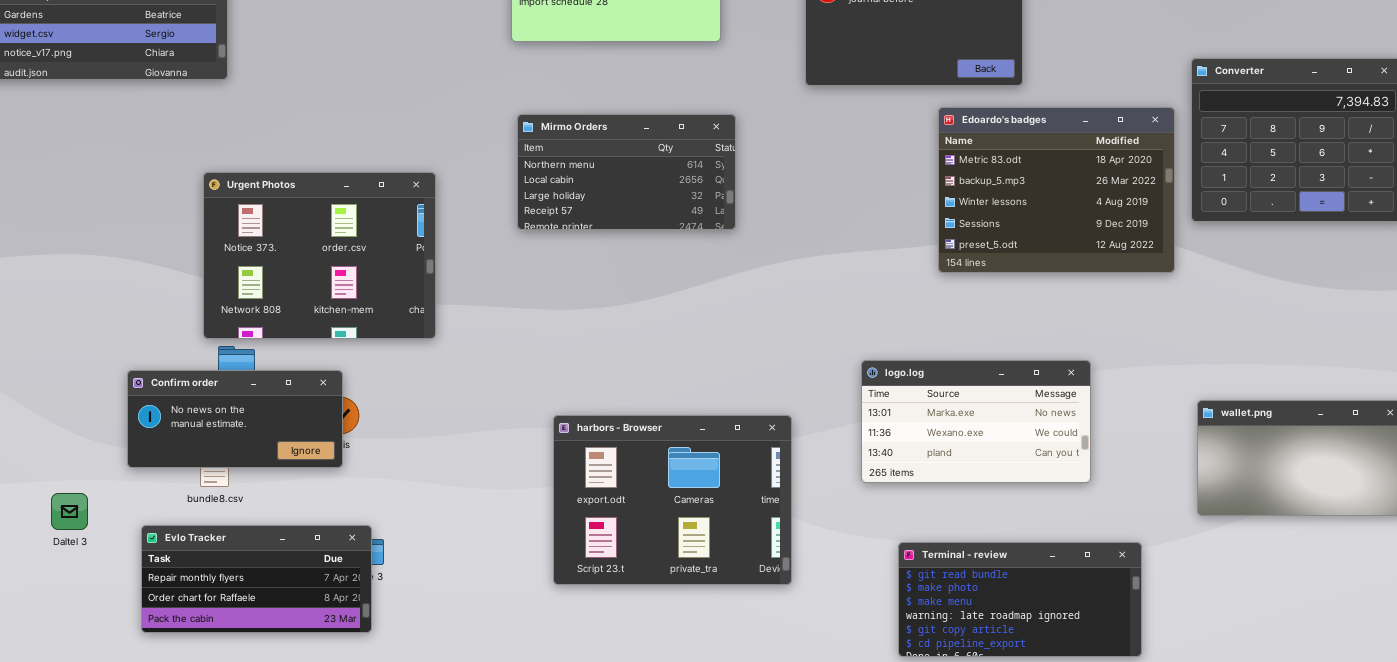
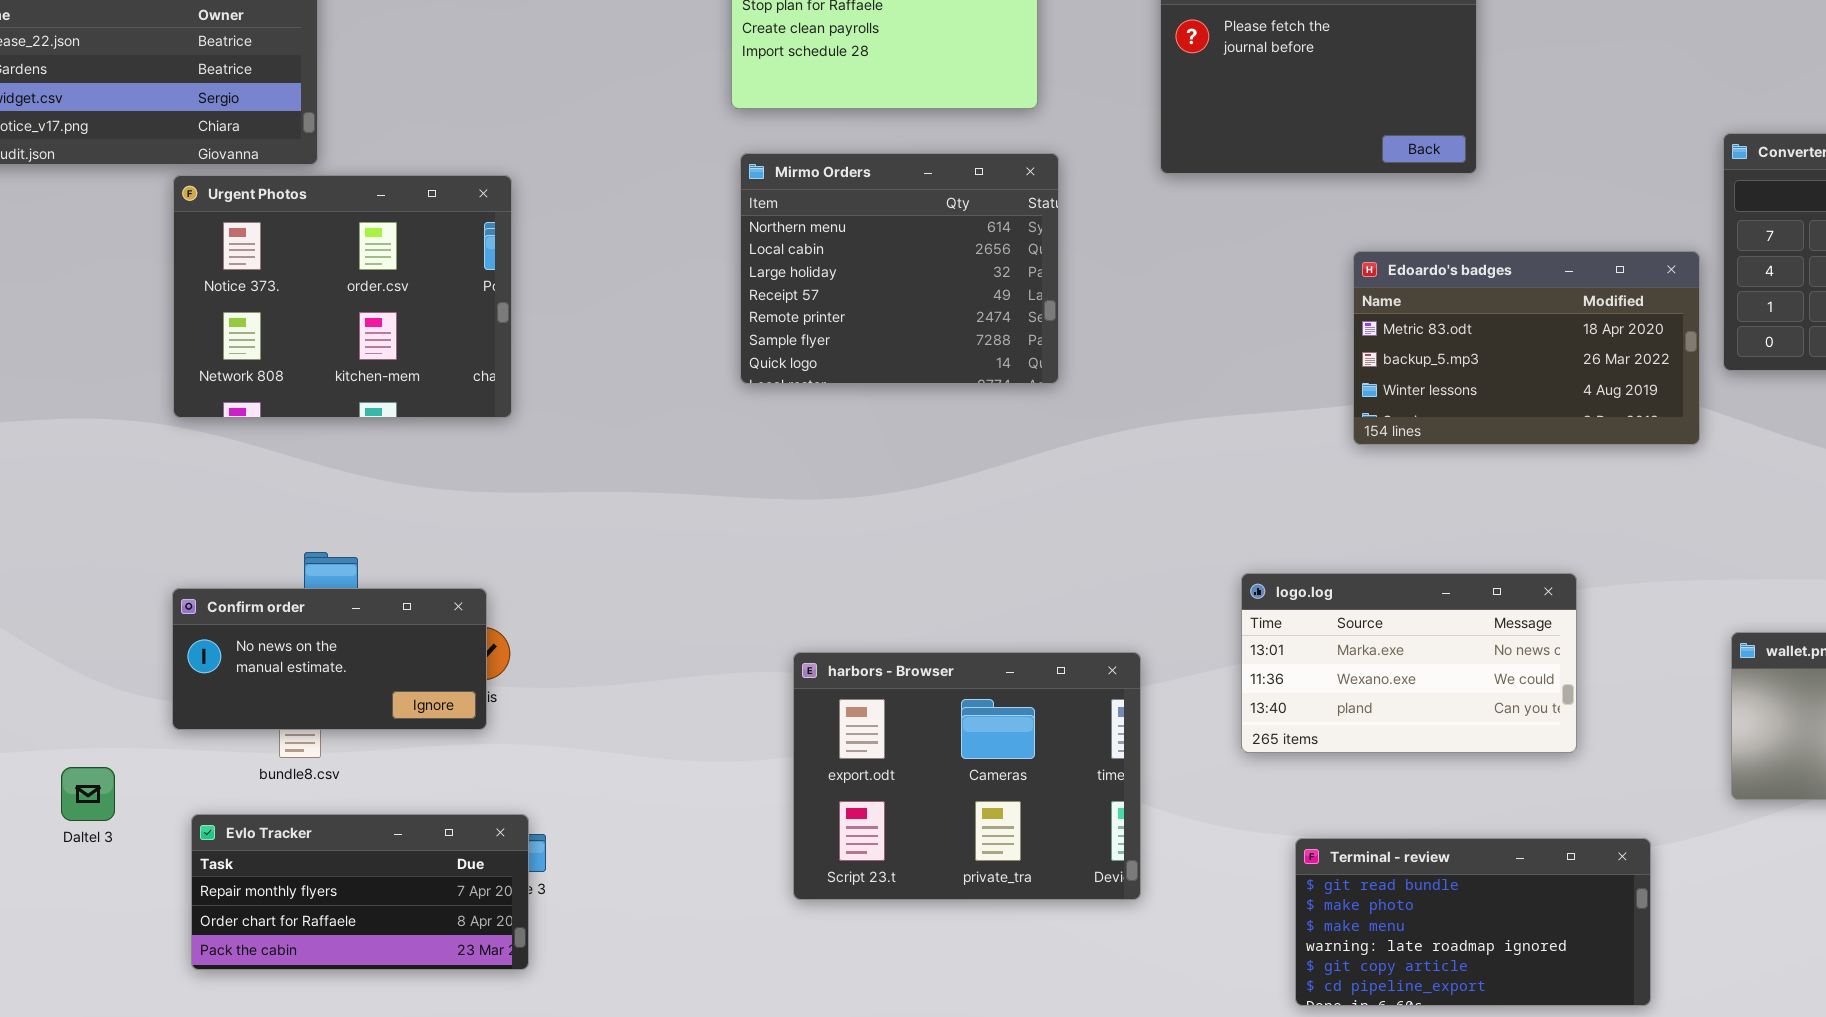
Edoardo's badges: [938,107,1175,273] -> [1353,251,1700,445], resized
Mirmo Orders: [517,114,736,230] -> [740,153,1059,384], resized
Urgent Photos: [203,172,436,339] -> [173,175,512,418], moved

